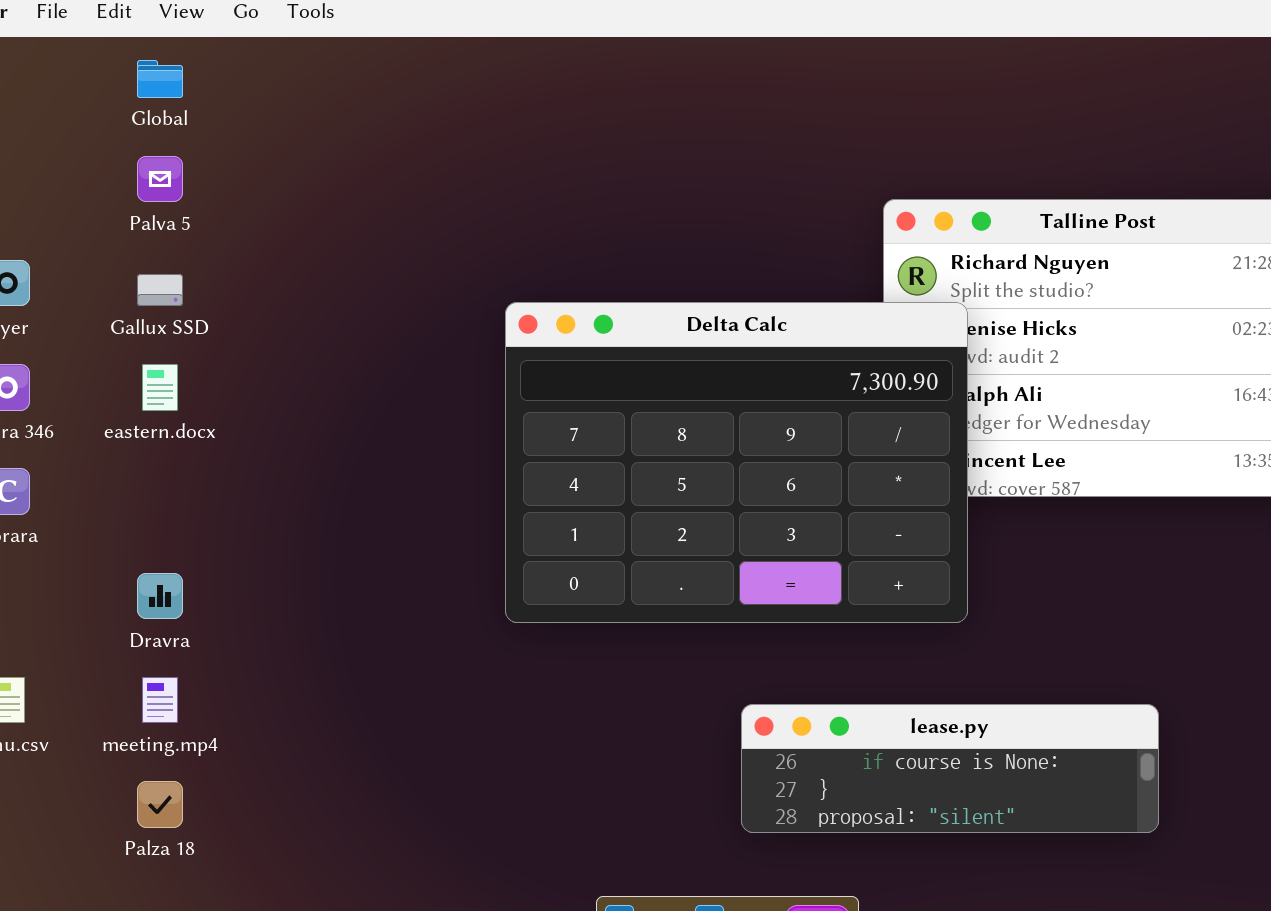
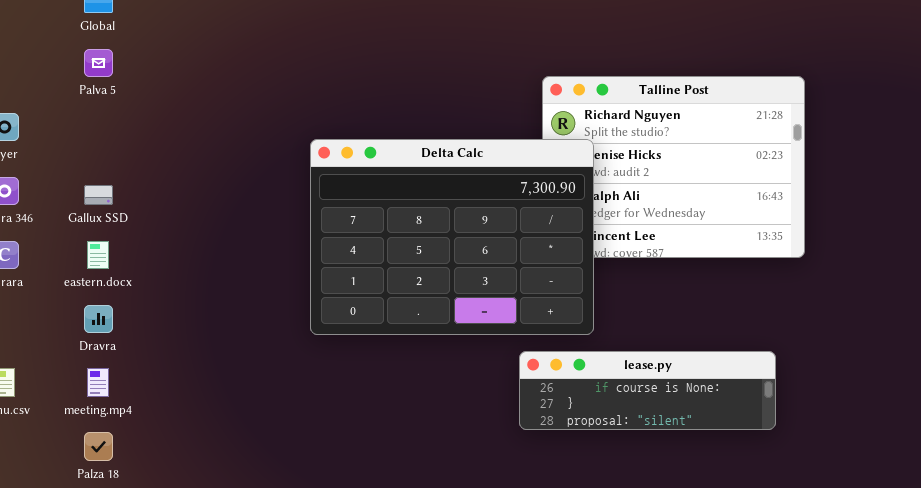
Gallux SSD: [137,274,183,306] -> [84,185,113,205], moved
eastern.docx: [142,364,178,411] -> [87,241,109,269], moved
lease.py: [741,704,1159,833] -> [519,351,776,430], moved

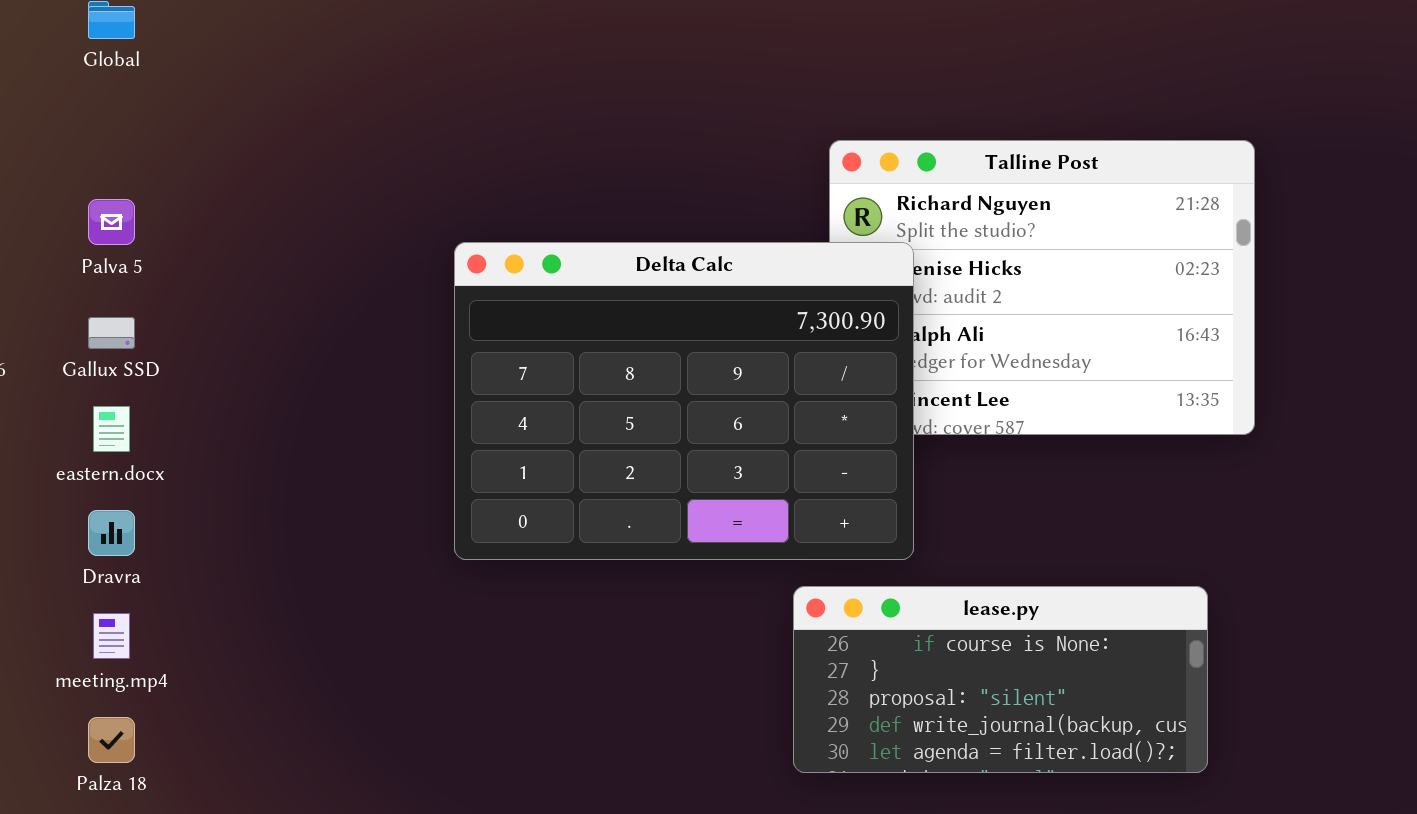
Palva 5: [84,49,113,77] -> [88,199,135,245], moved
lease.py: [519,351,776,430] -> [793,586,1208,773], resized

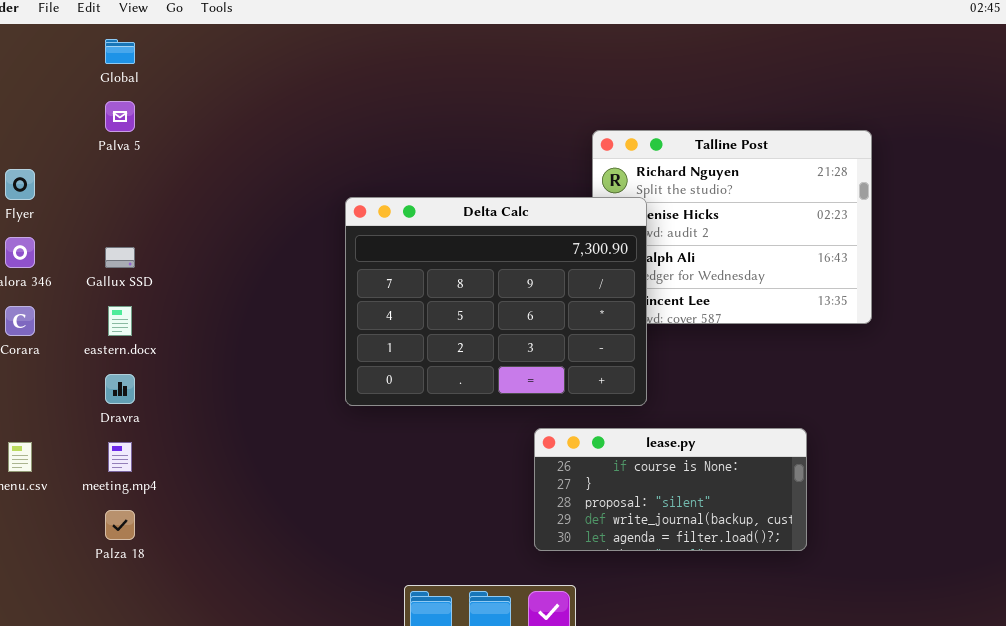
Palva 5: [88,199,135,245] -> [105,101,135,132], moved
lease.py: [793,586,1208,773] -> [534,428,807,551], moved

